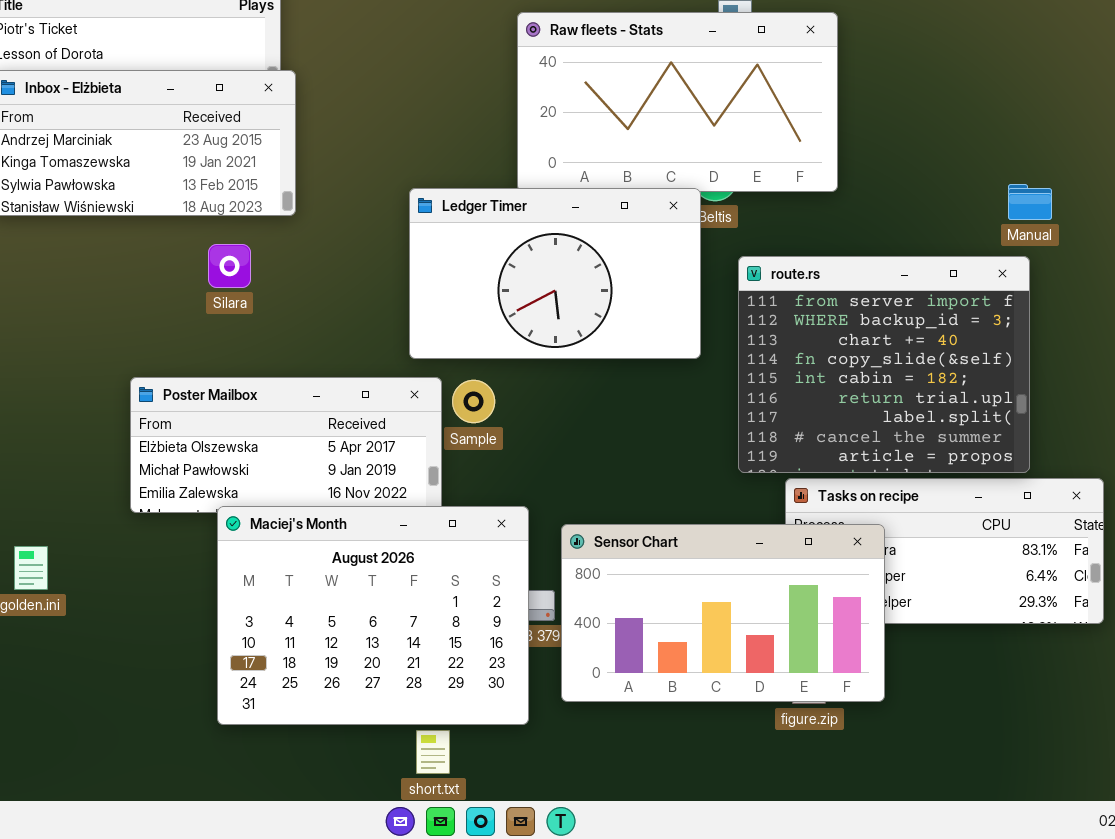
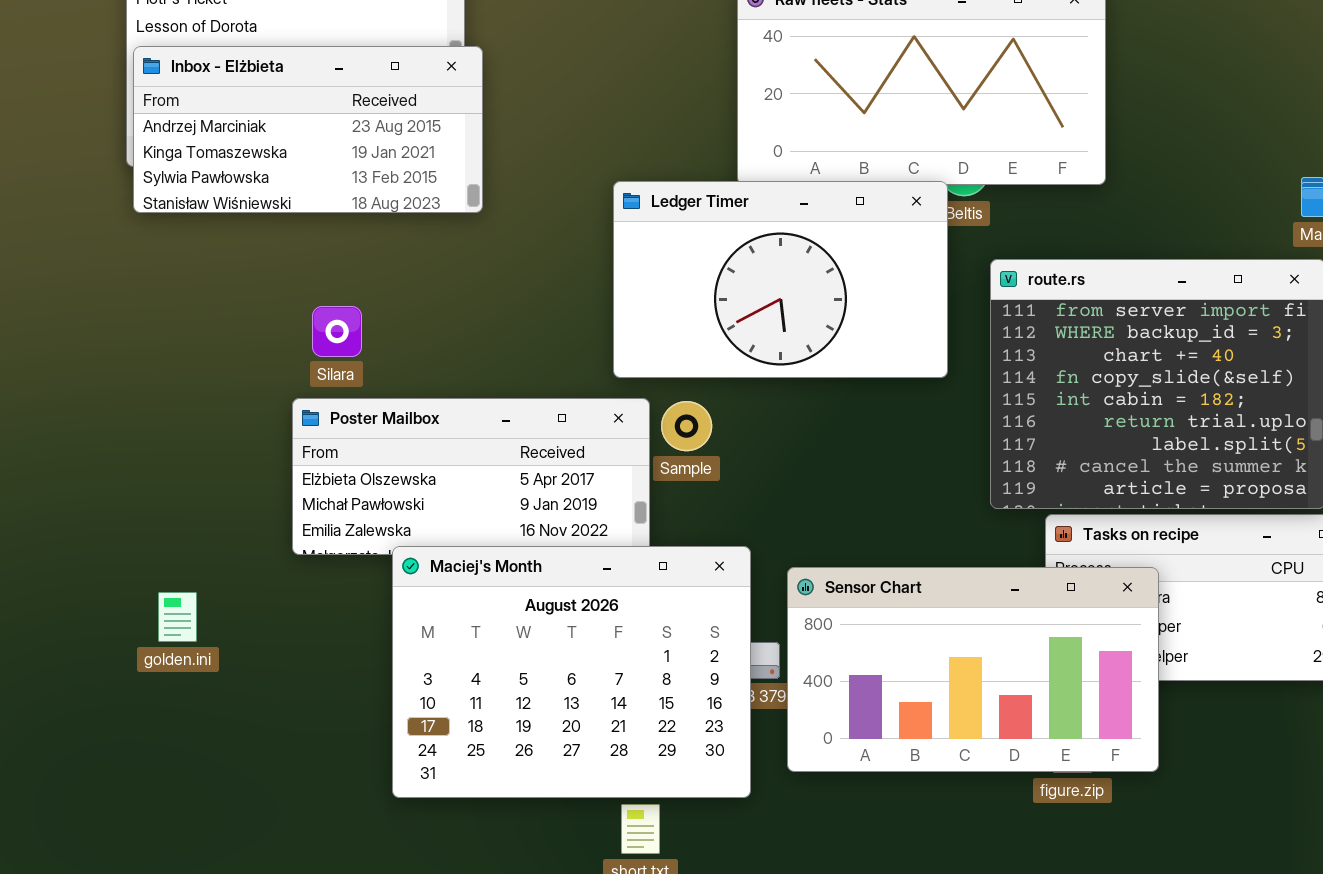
Silara: [208,244,251,288] -> [312,306,362,357], moved

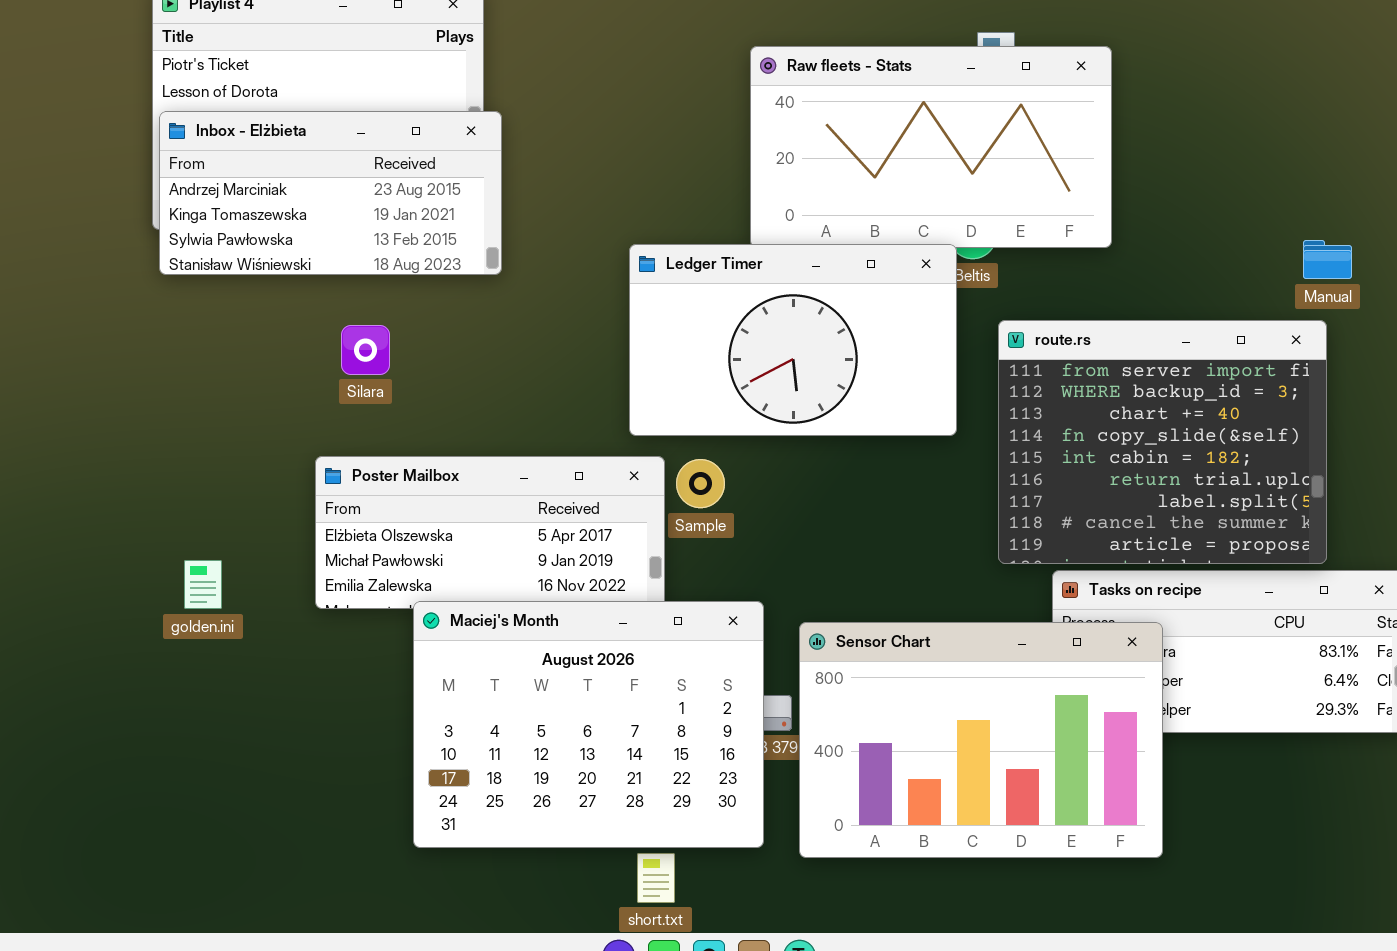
Silara: [312,306,362,357] -> [341,325,390,375], moved
Sensor Chart: [787,567,1159,772] -> [799,622,1163,858], resized
golden.ini: [158,592,197,642] -> [184,560,222,609], moved

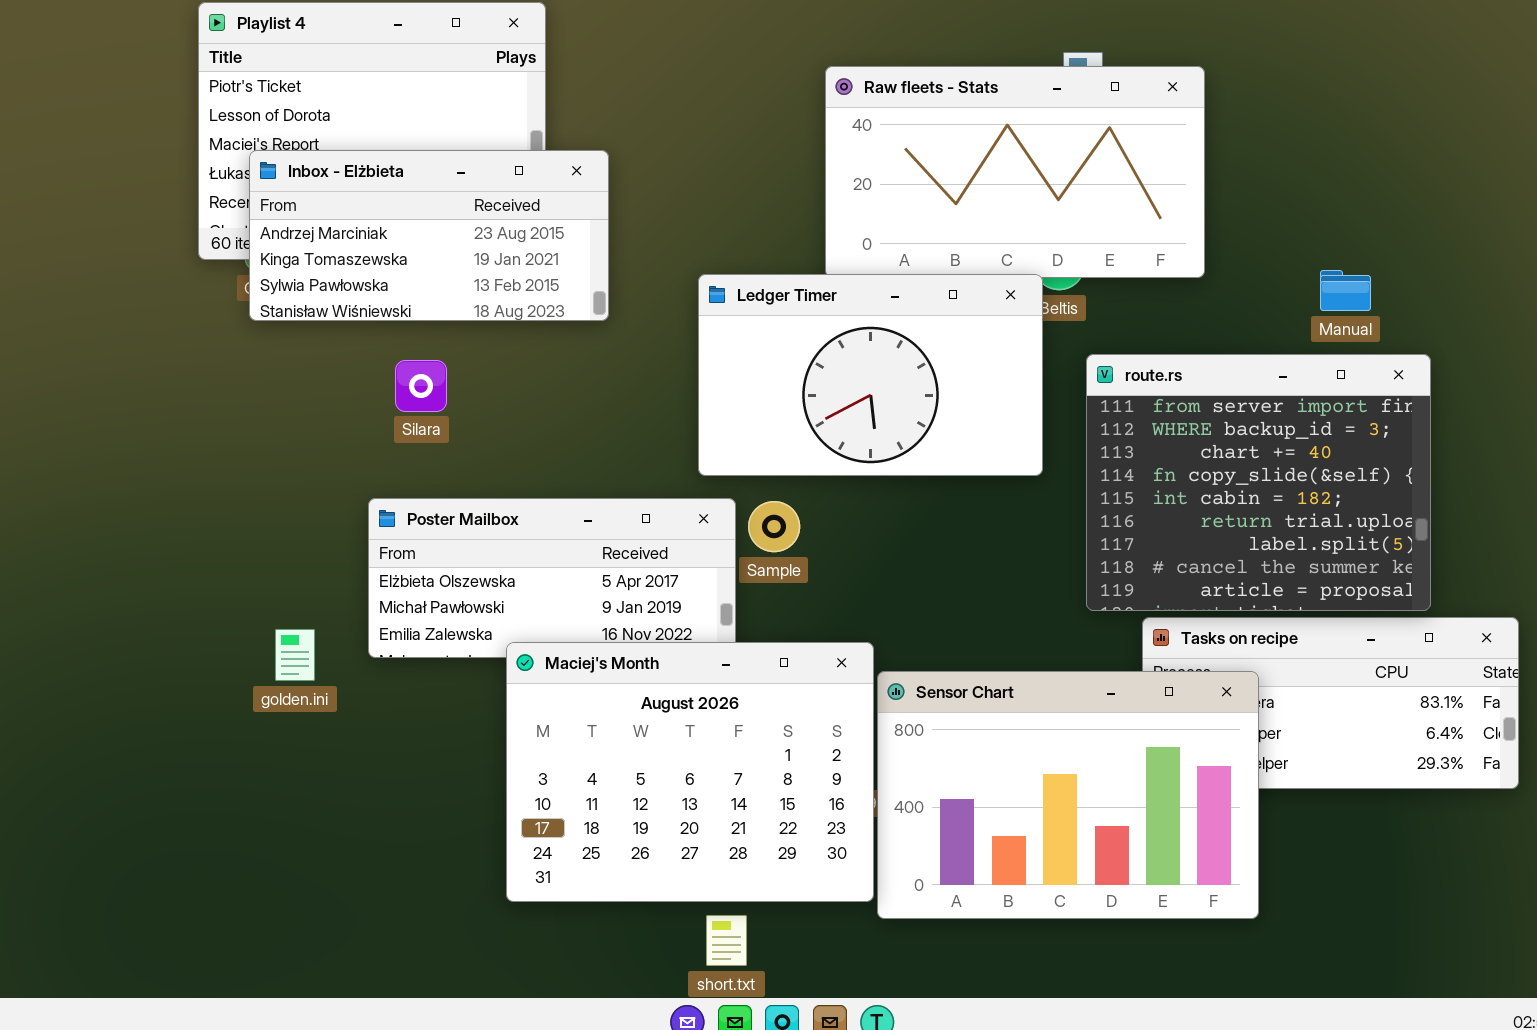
Inbox - Elżbieta: [159,111,502,275] -> [249,150,609,321], moved
Manual: [1303,240,1352,279] -> [1320,270,1371,311], moved
golden.ini: [184,560,222,609] -> [275,629,315,681], moved
Maciej's Month: [413,601,764,848] -> [506,642,874,902], moved

